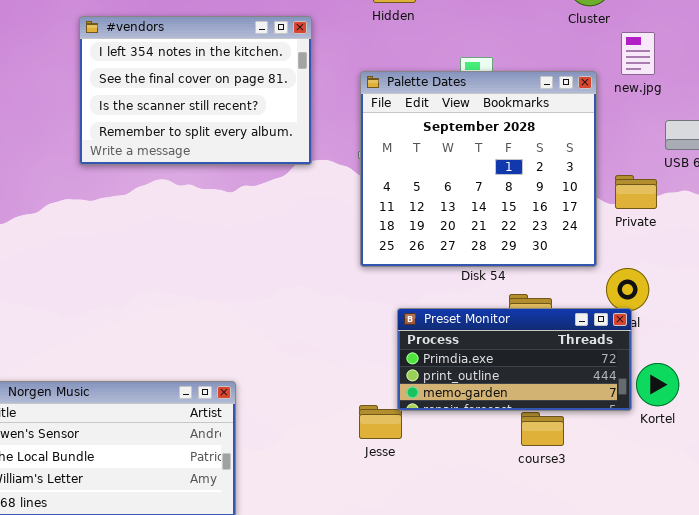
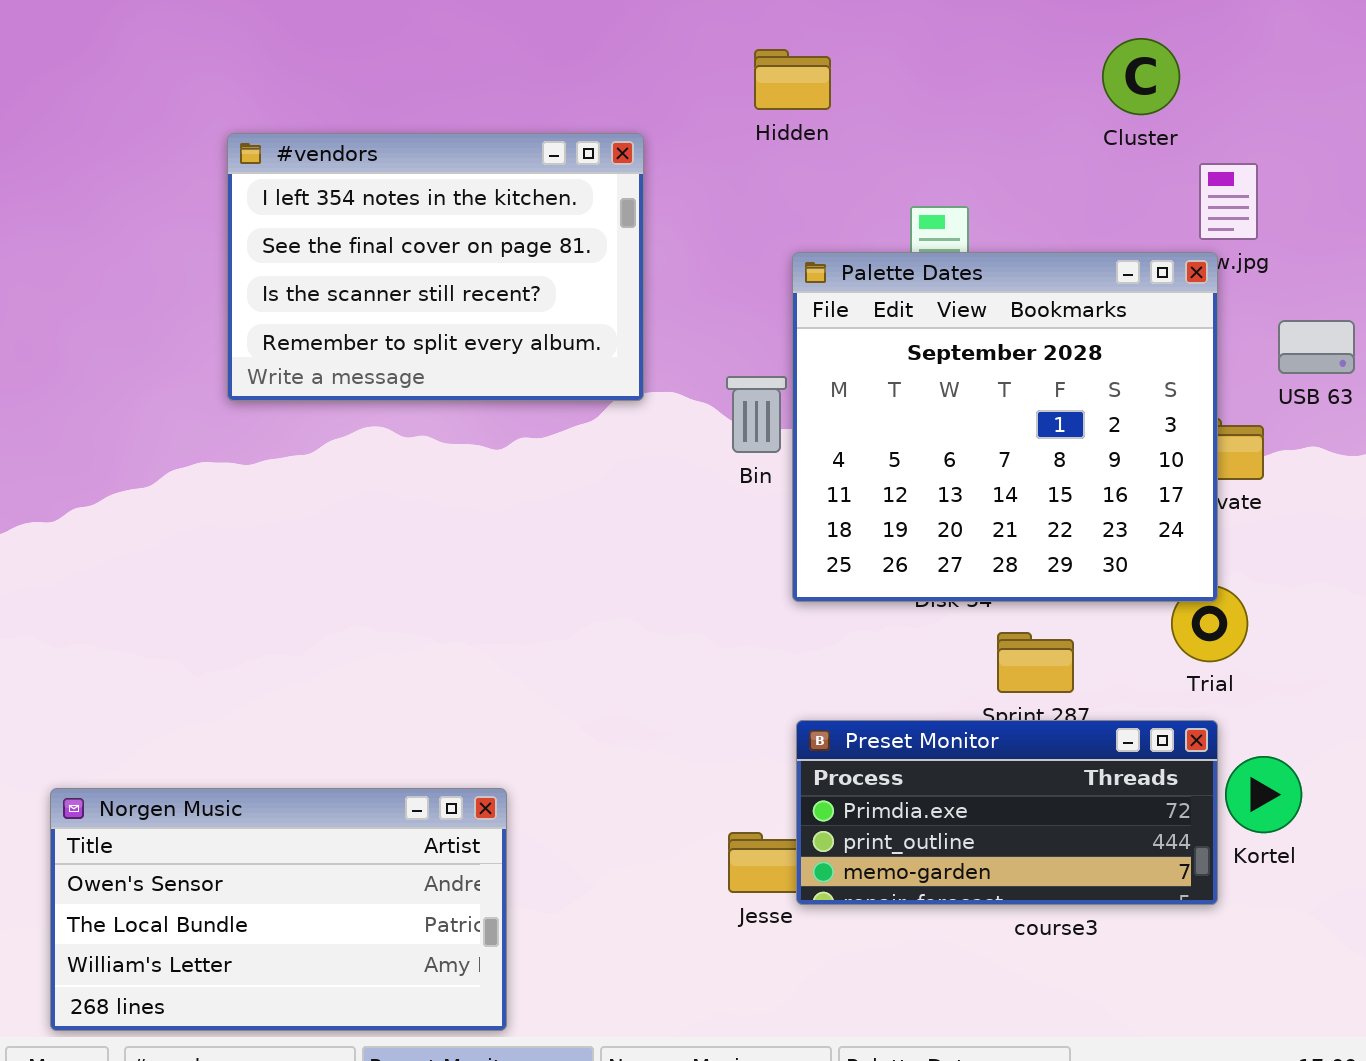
Palette Dates: [360,71,597,267] -> [792,252,1218,602], moved
Preset Monitor: [397,308,632,411] -> [796,720,1218,905], moved

